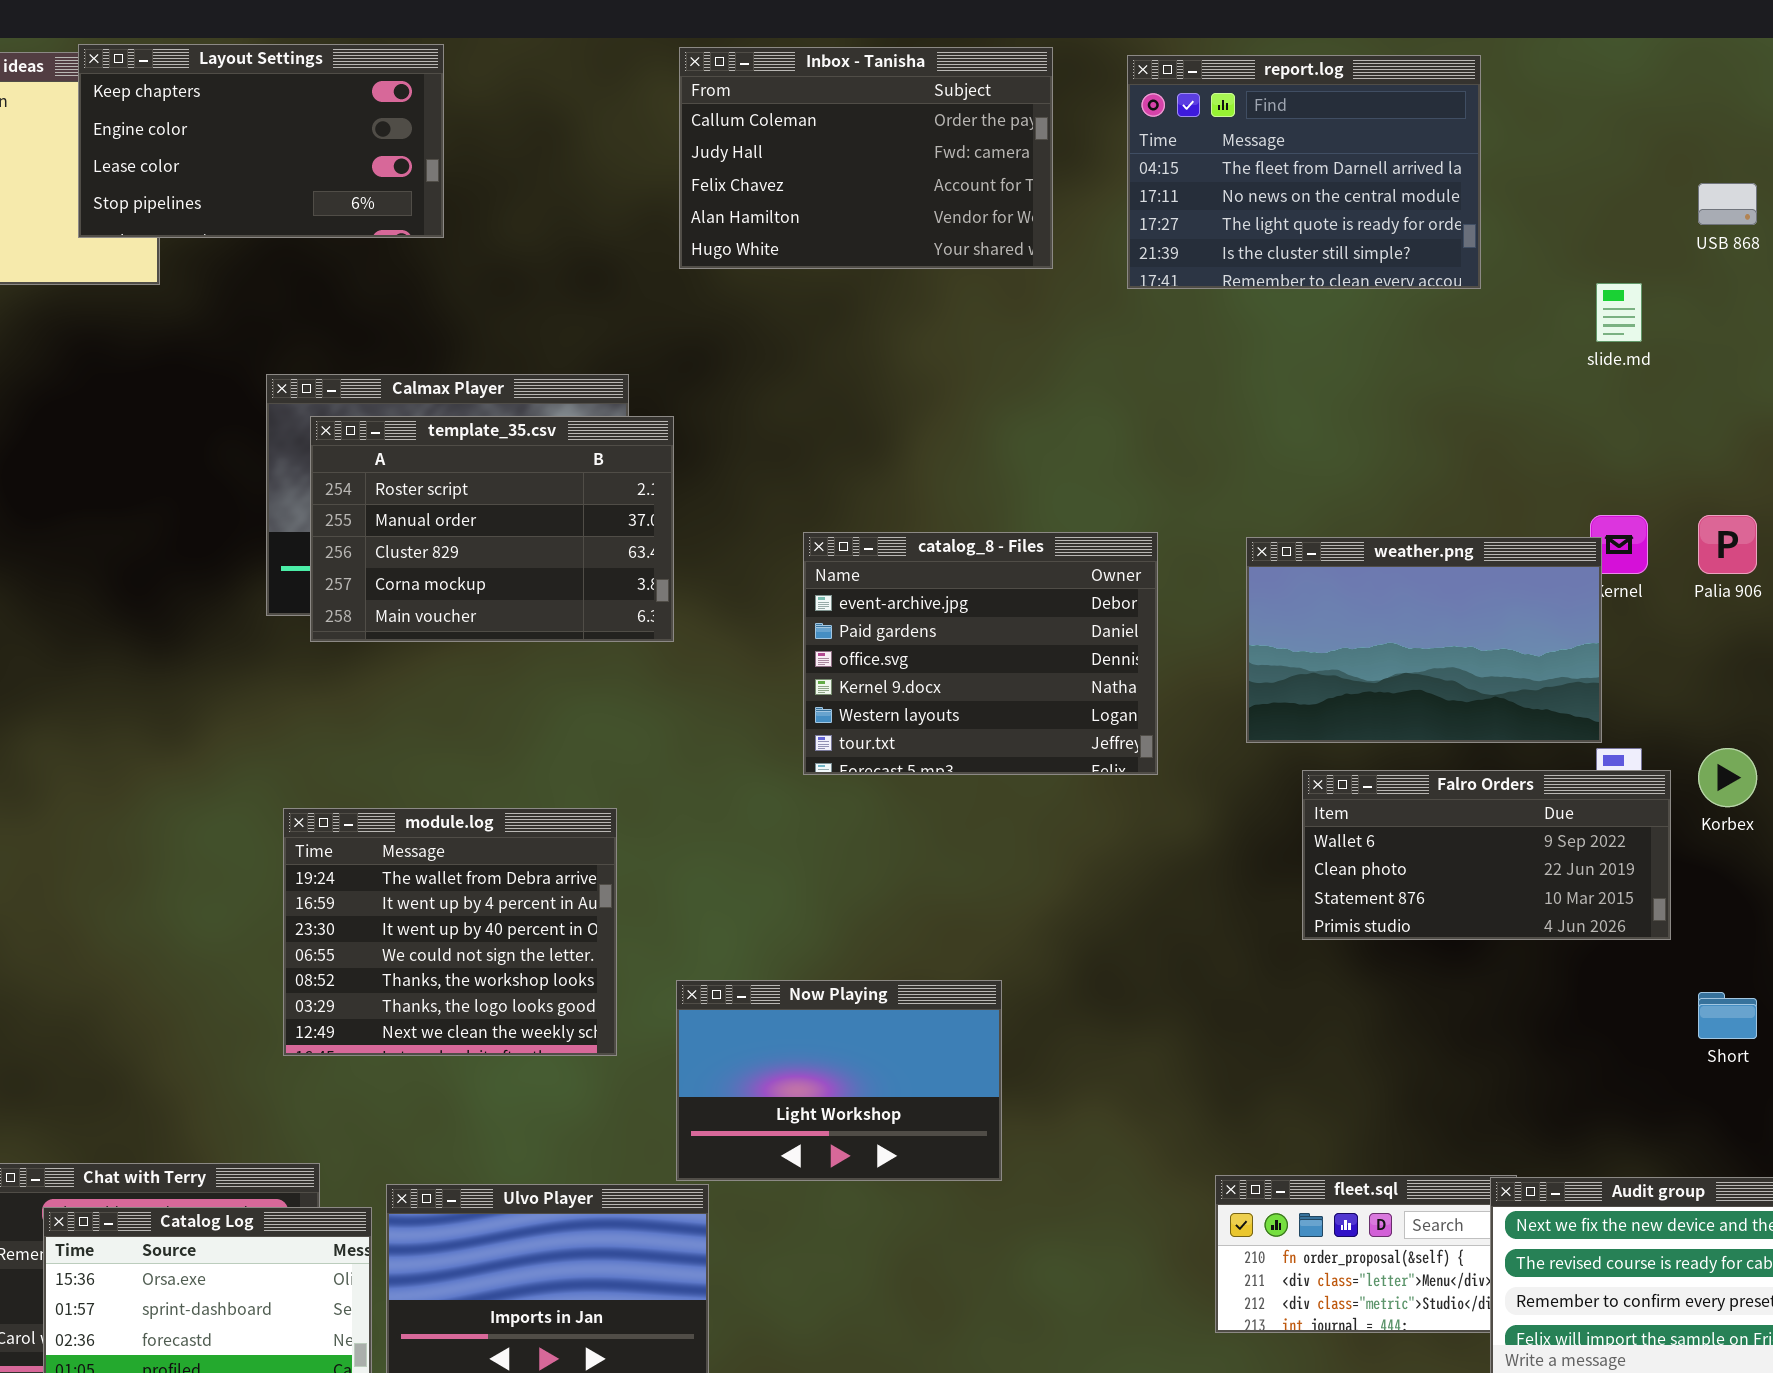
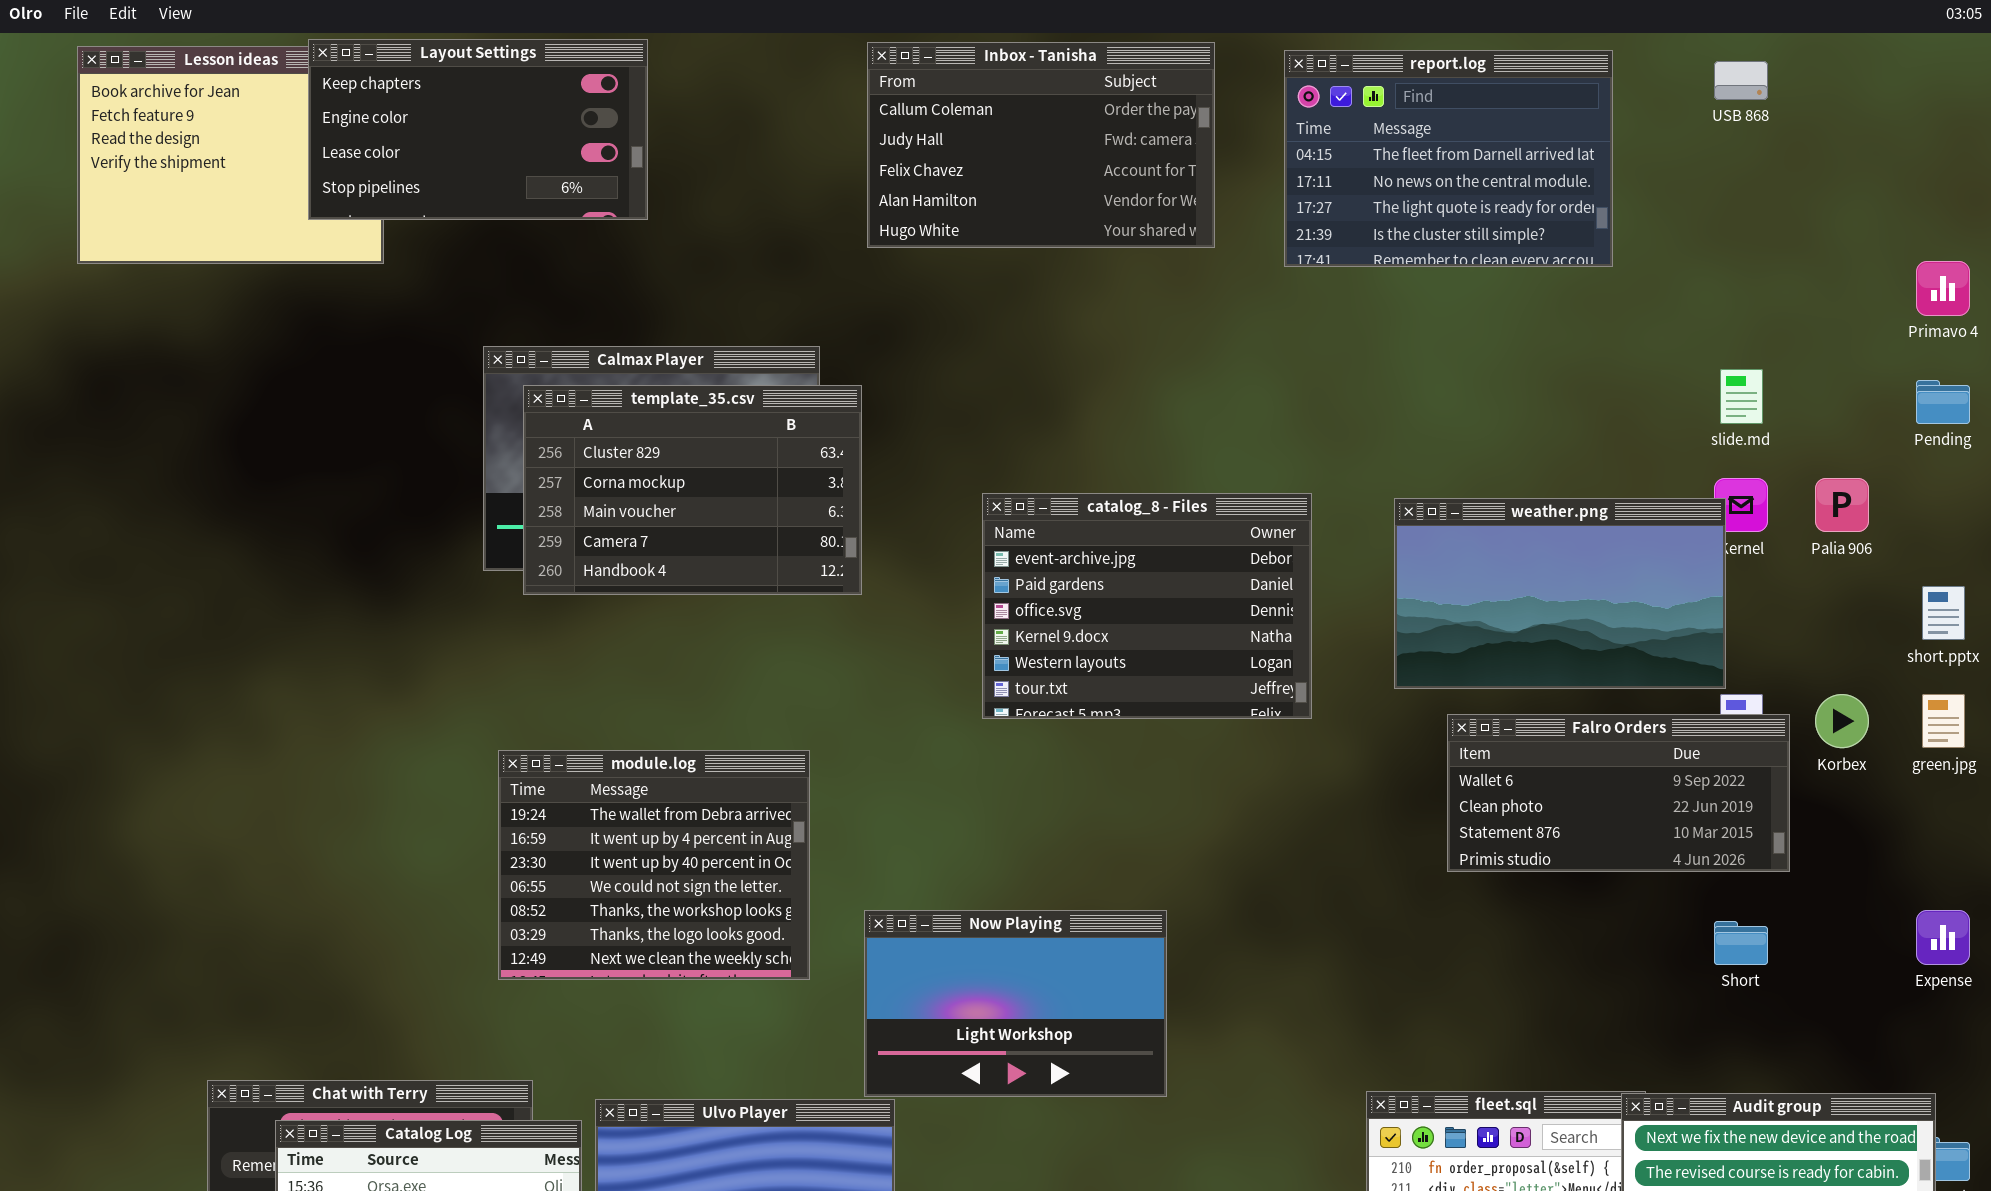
USB 868: [1698,183,1757,225] -> [1714,61,1768,100], moved
slide.md: [1596,283,1642,342] -> [1720,369,1763,424], moved
template_35.csv: [310,416,674,642] -> [523,385,862,595], scrolled down 2 rows
Short: [1698,992,1757,1039] -> [1714,921,1768,965], moved

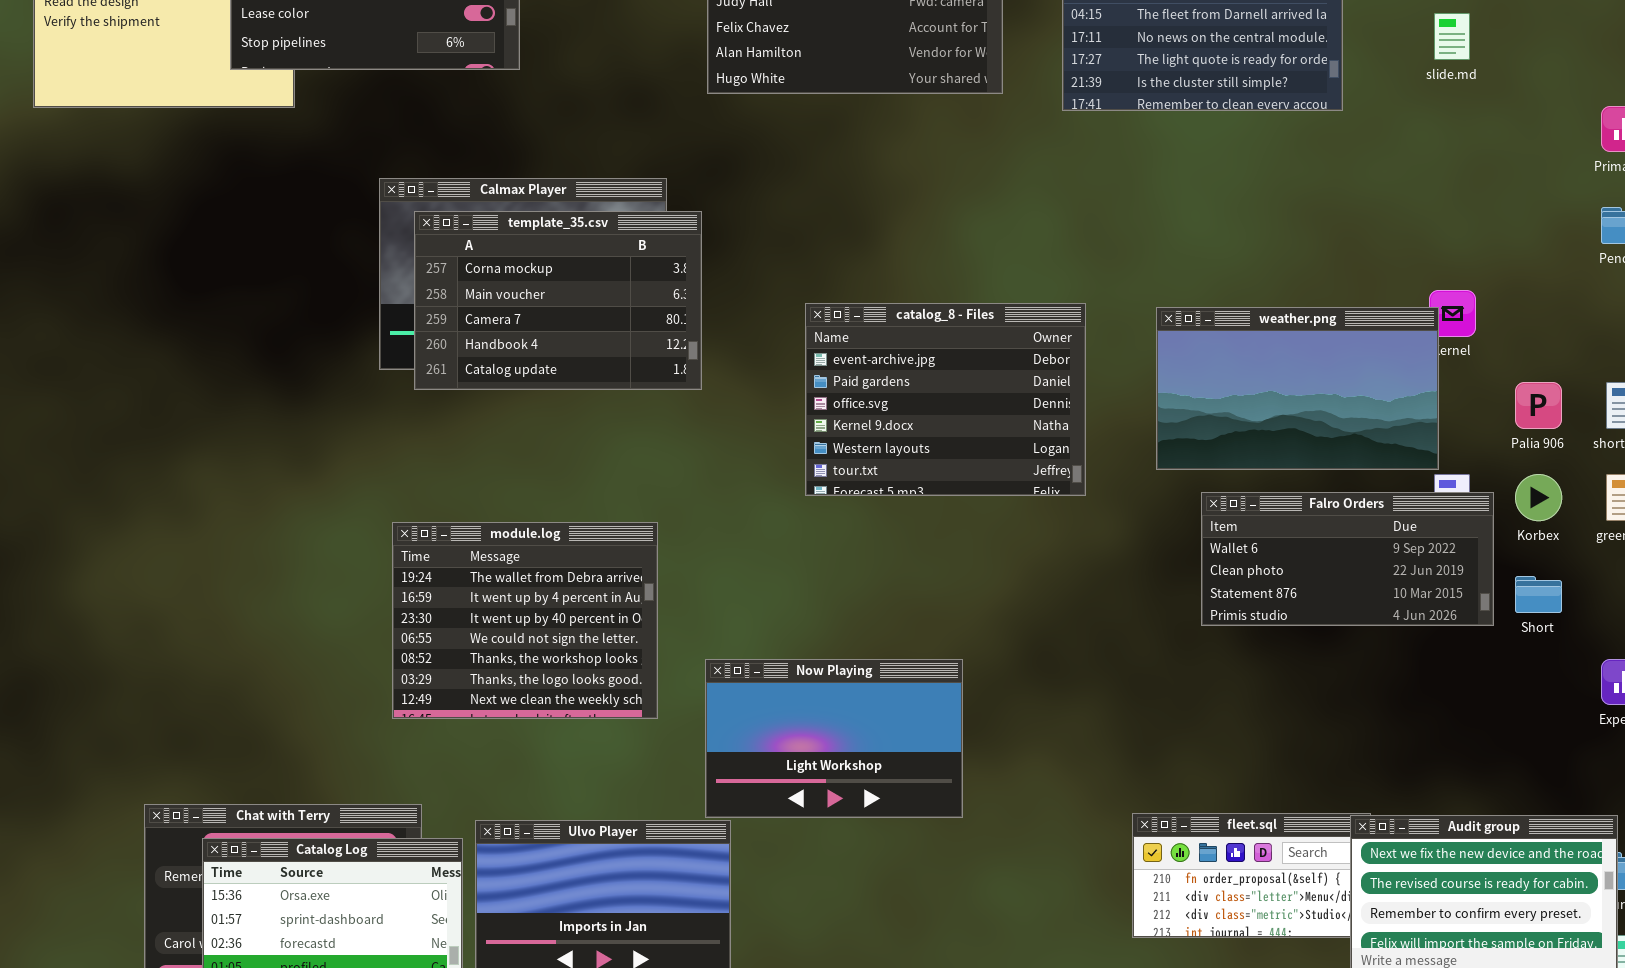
slide.md: [1720,369,1763,424] -> [1434,13,1470,60], moved
template_35.csv: [523,385,862,595] -> [414,211,702,390], scrolled down 1 row
Palia 906: [1815,478,1869,532] -> [1515,382,1562,429], moved
Short: [1714,921,1768,965] -> [1515,576,1562,613], moved

